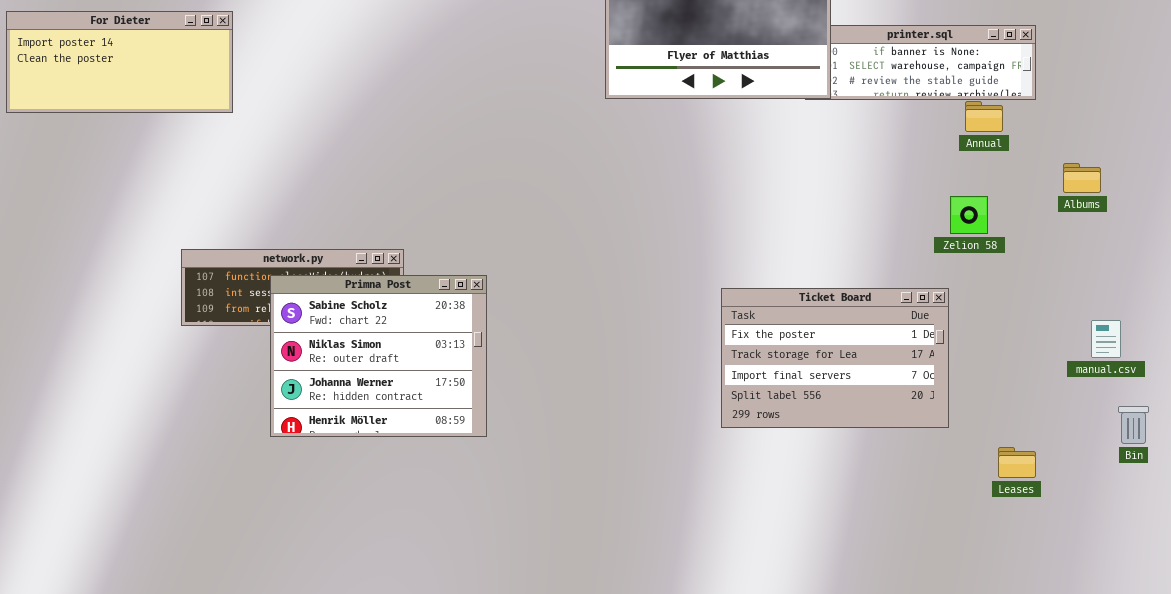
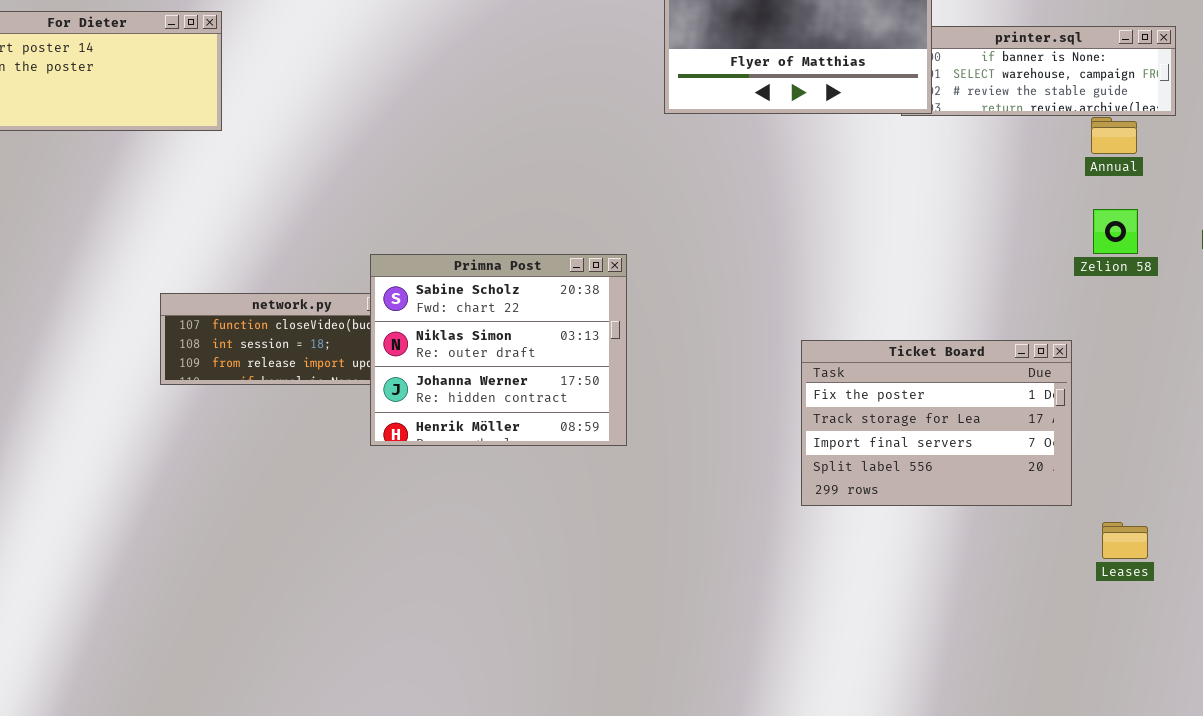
Zelion 58: [950,196,988,234] -> [1093,209,1138,254], moved
Primna Post: [270,275,487,437] -> [370,254,627,446], moved
Leases: [998,447,1036,478] -> [1102,522,1148,559], moved

